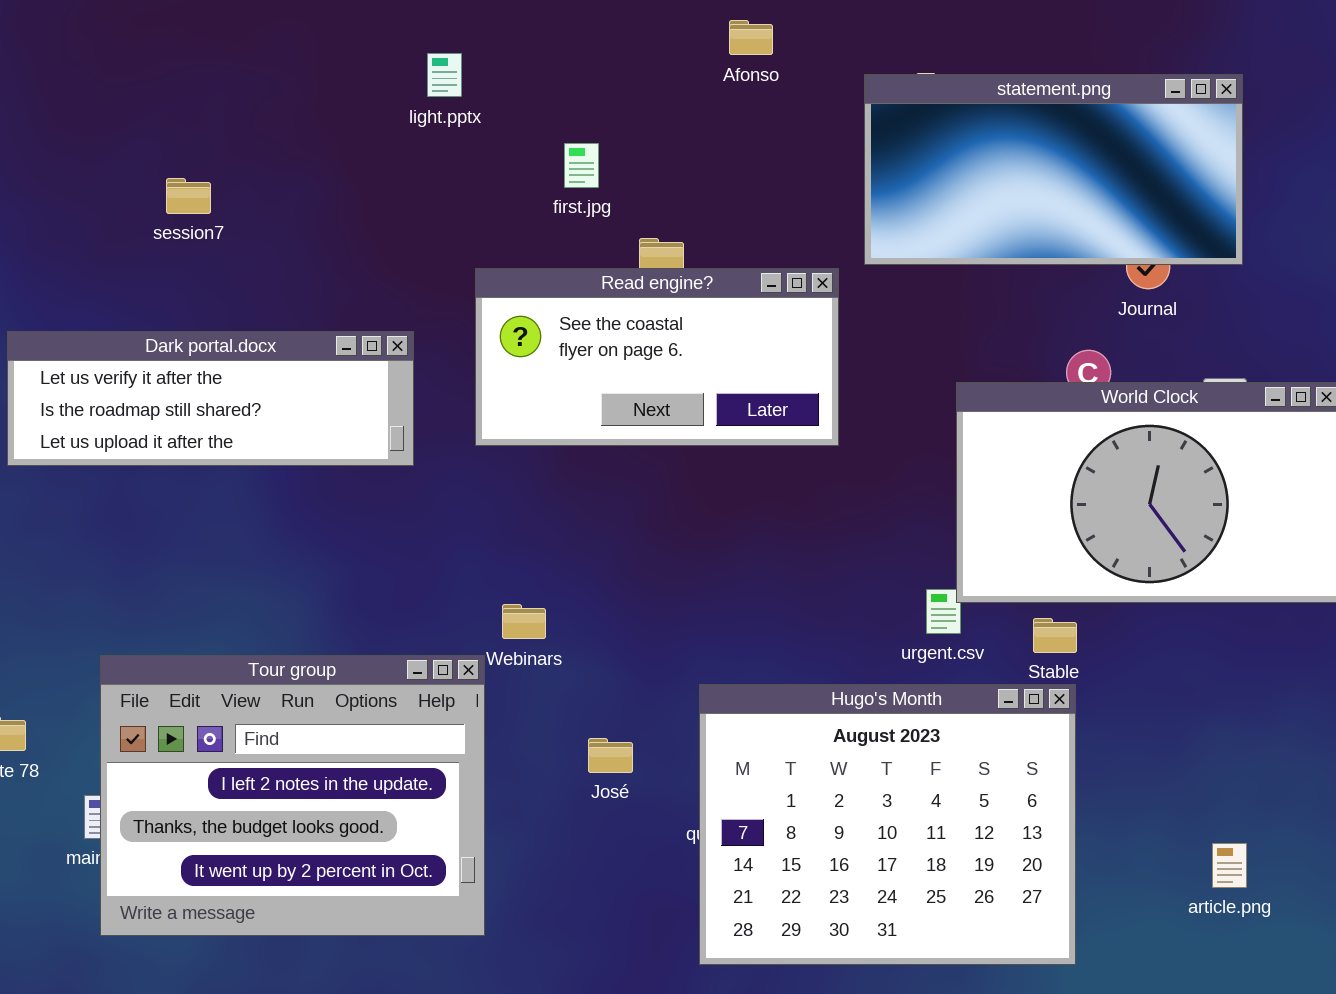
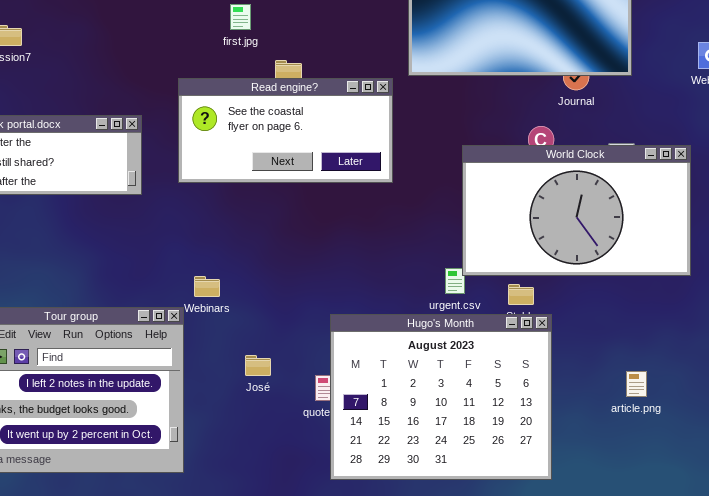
Hugo's Month: [699,684,1076,965] -> [330,314,552,480], moved
article.png: [1212,843,1247,888] -> [626,371,647,397], moved

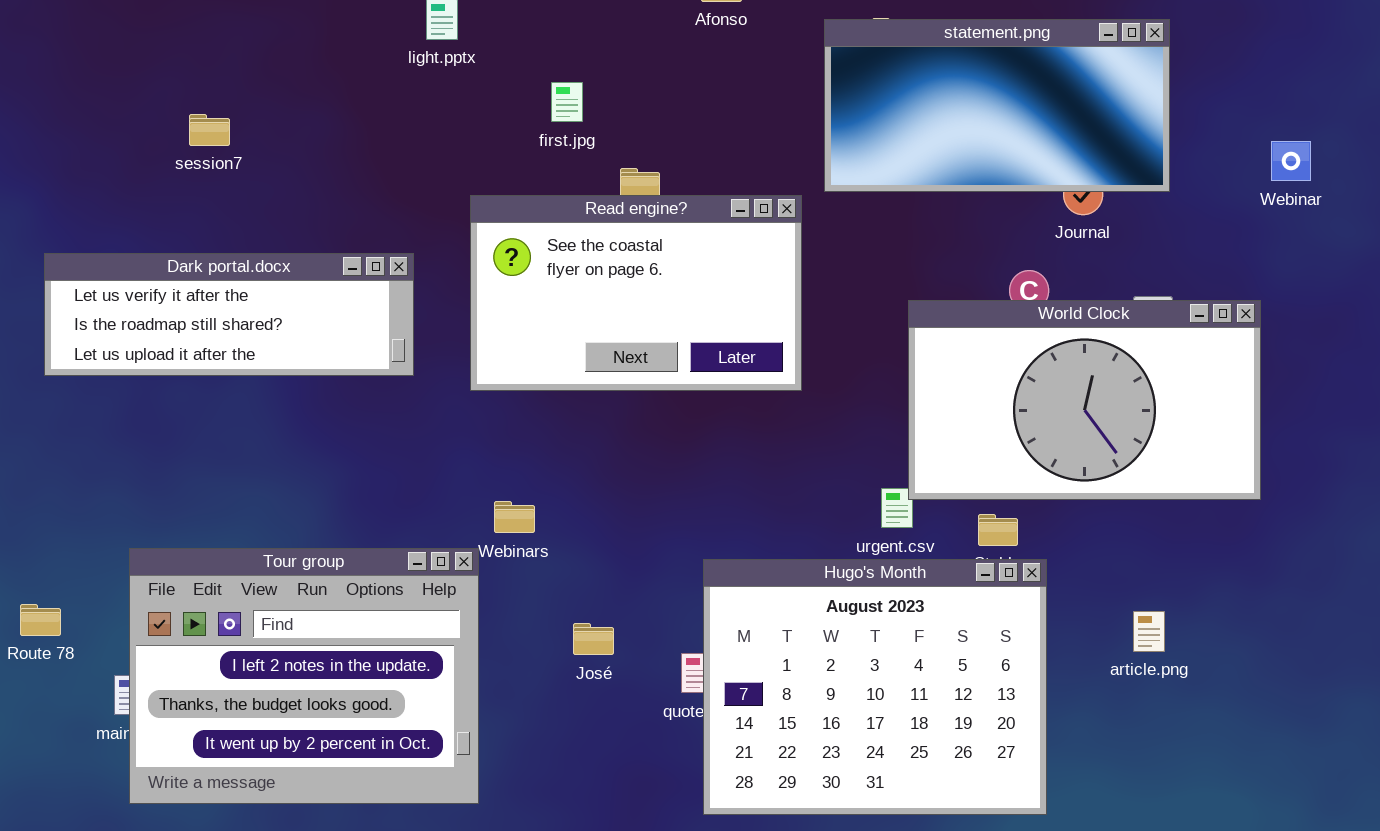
Read engine?: [178,78,393,183] -> [470,195,802,391], resized
article.png: [626,371,647,397] -> [1133,611,1165,652], moved

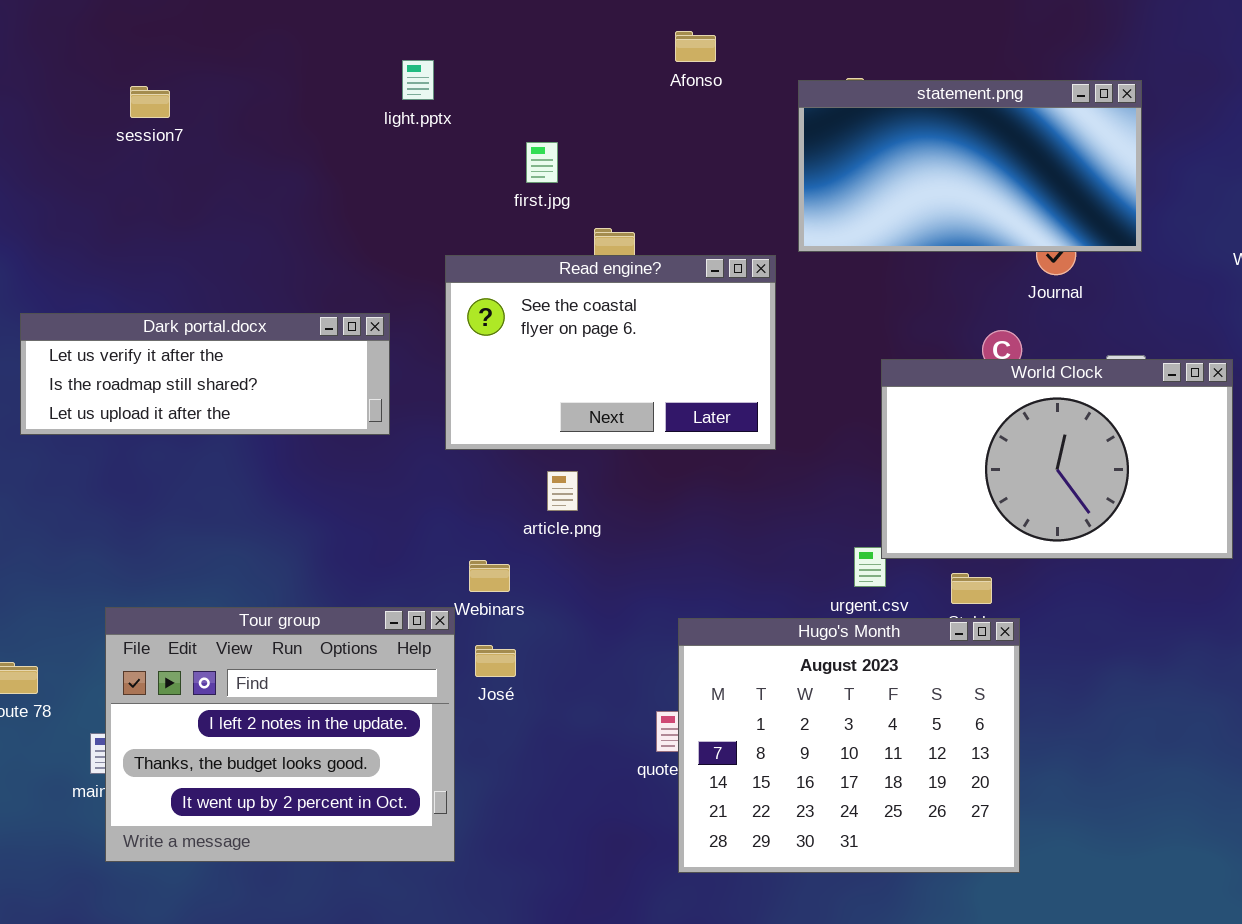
session7: [189,114,230,146] -> [130,86,170,118], moved
article.png: [1133,611,1165,652] -> [547,471,578,511], moved
José: [573,623,614,655] -> [475,645,516,677], moved

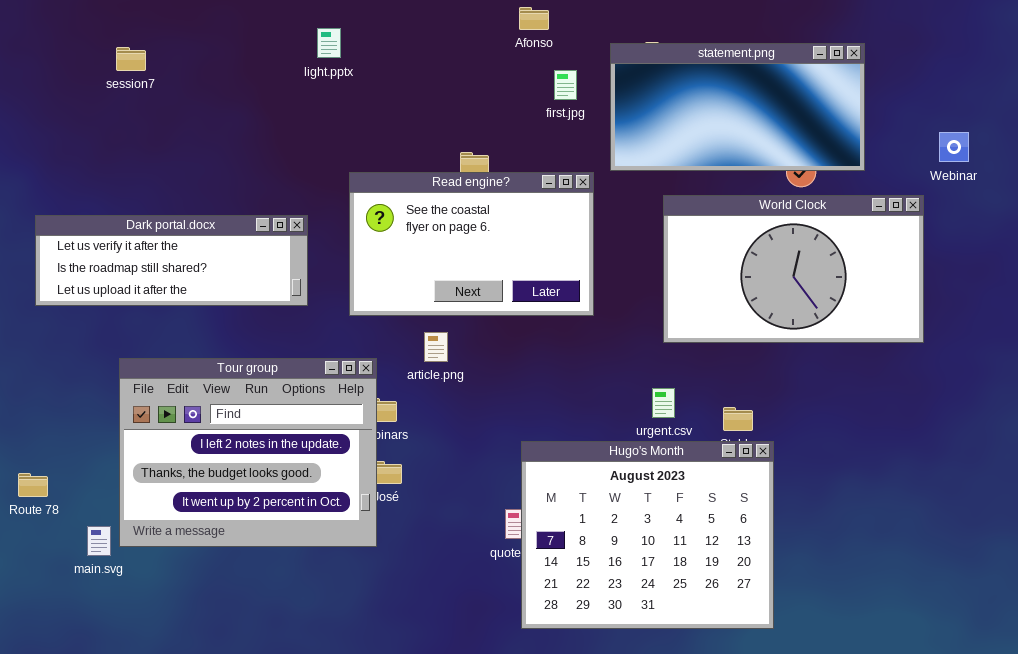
first.jpg: [526,142,558,183] -> [554,70,577,100], moved
World Clock: [881,359,1233,559] -> [663,195,924,343], moved
Tour group: [105,607,455,862] -> [119,358,377,547], moved

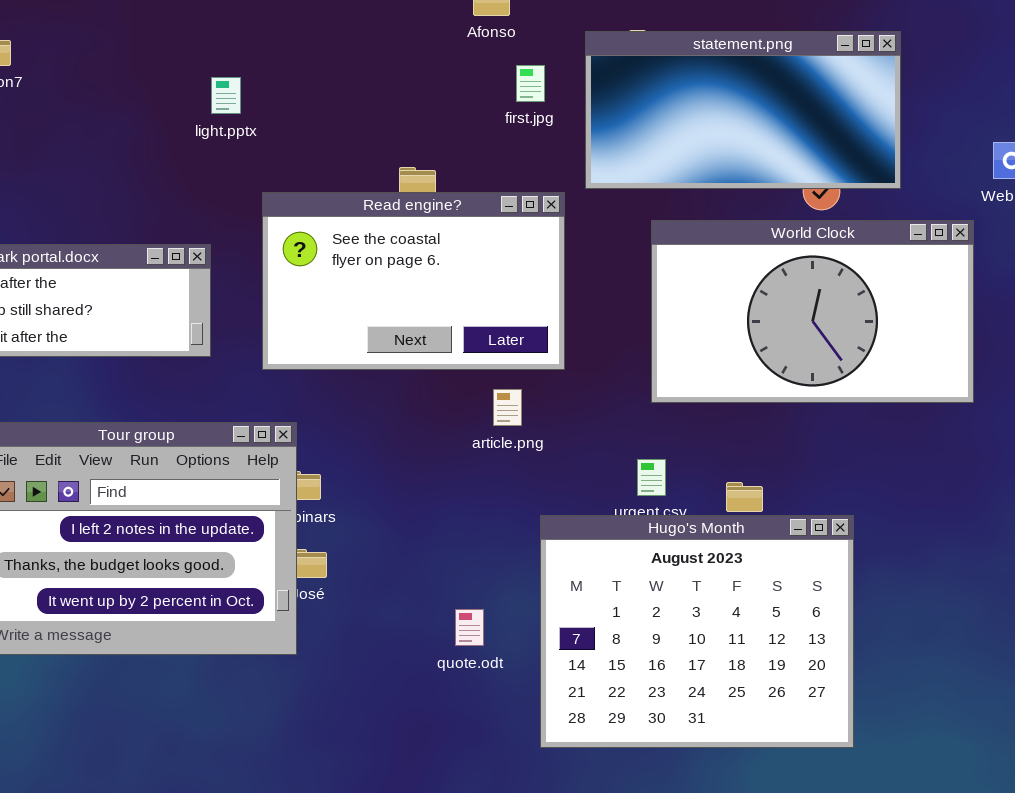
light.pptx: [317,28,341,58] -> [211,77,241,114], moved
article.png: [424,332,448,362] -> [493,389,522,426], moved
Hugo's Month: [521,441,774,629] -> [540,515,854,748], moved

